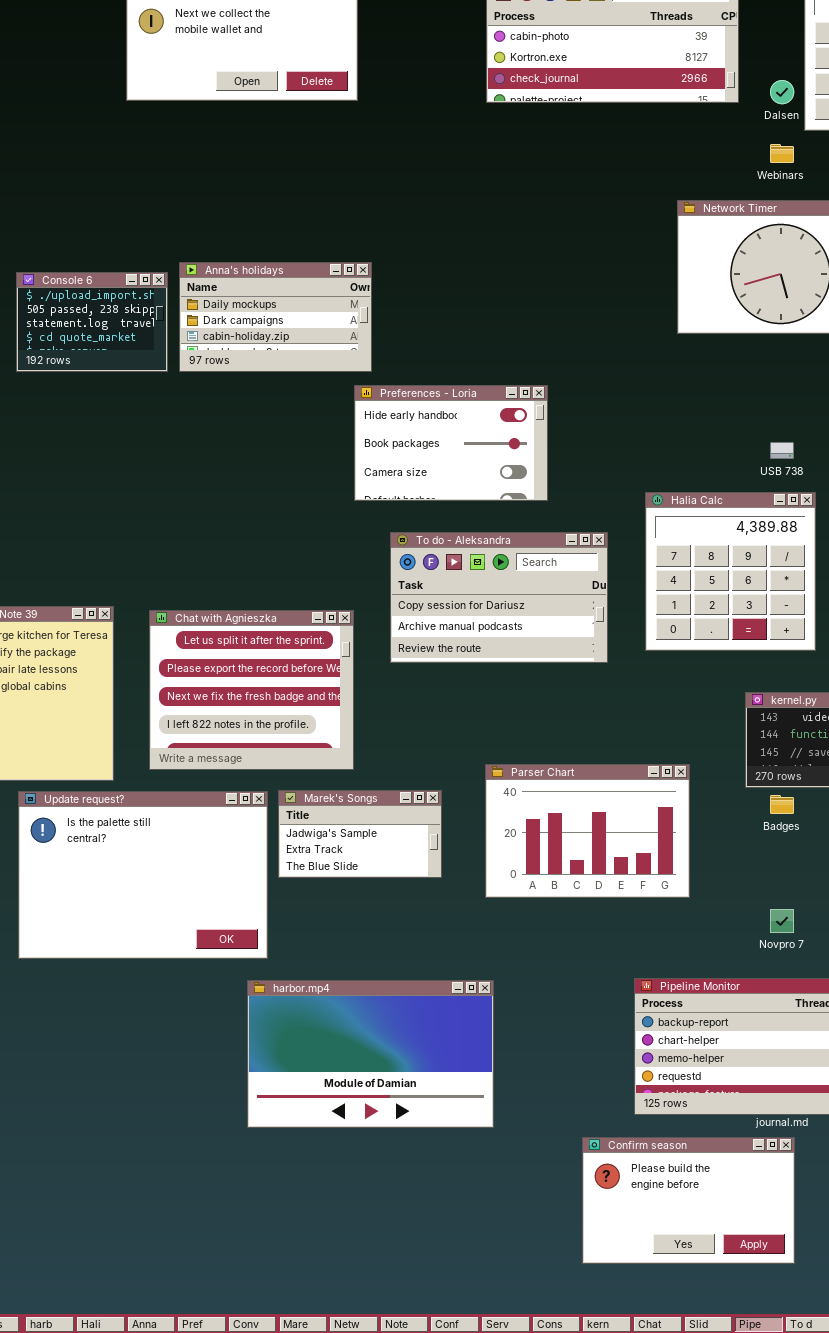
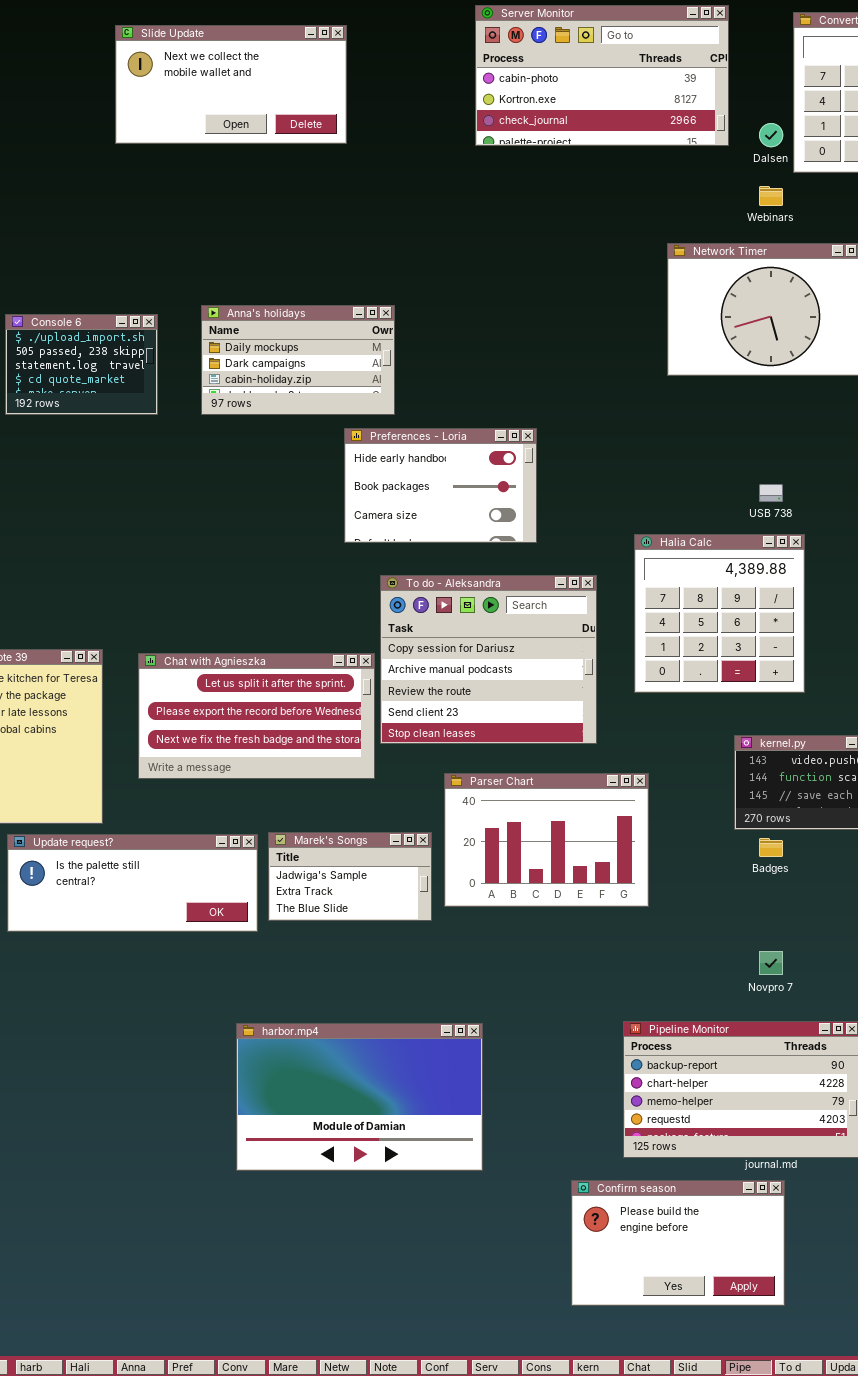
Anna's holidays: [179,262,372,372] -> [201,305,395,415], moved
To do - Aleksandra: [390,532,608,663] -> [380,575,597,744], resized
Chat with Agnieszka: [149,610,354,770] -> [138,653,375,779], resized
Parser Chart: [485,764,690,898] -> [444,773,649,907], moved
Update request?: [18,791,268,959] -> [7,834,258,932], resized

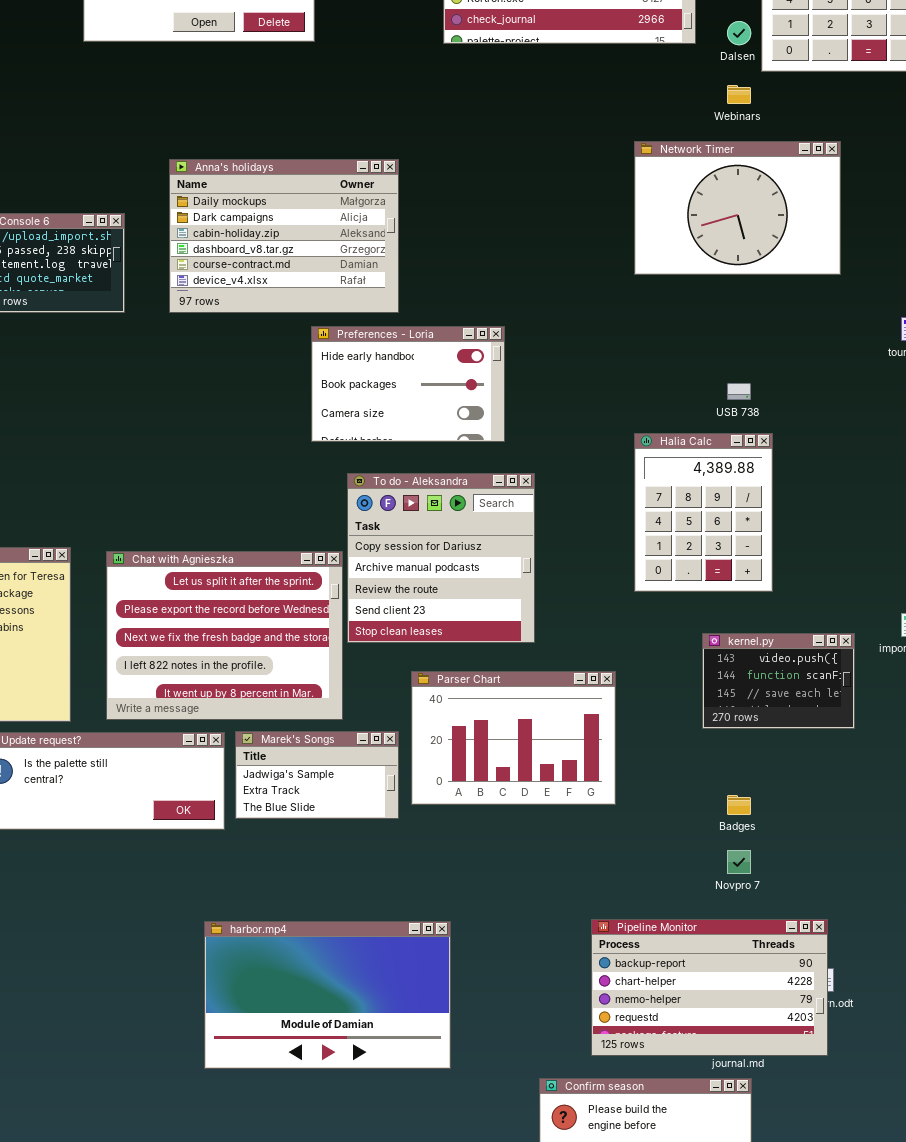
Anna's holidays: [201,305,395,415] -> [169,159,399,313], resized
Halia Calc: [634,534,805,693] -> [634,433,773,592], resized
To do - Aleksandra: [380,575,597,744] -> [347,473,535,643], resized
Chat with Agnieszka: [138,653,375,779] -> [106,551,343,720], resized
Badges: [759,838,783,857] -> [727,795,751,815], moved

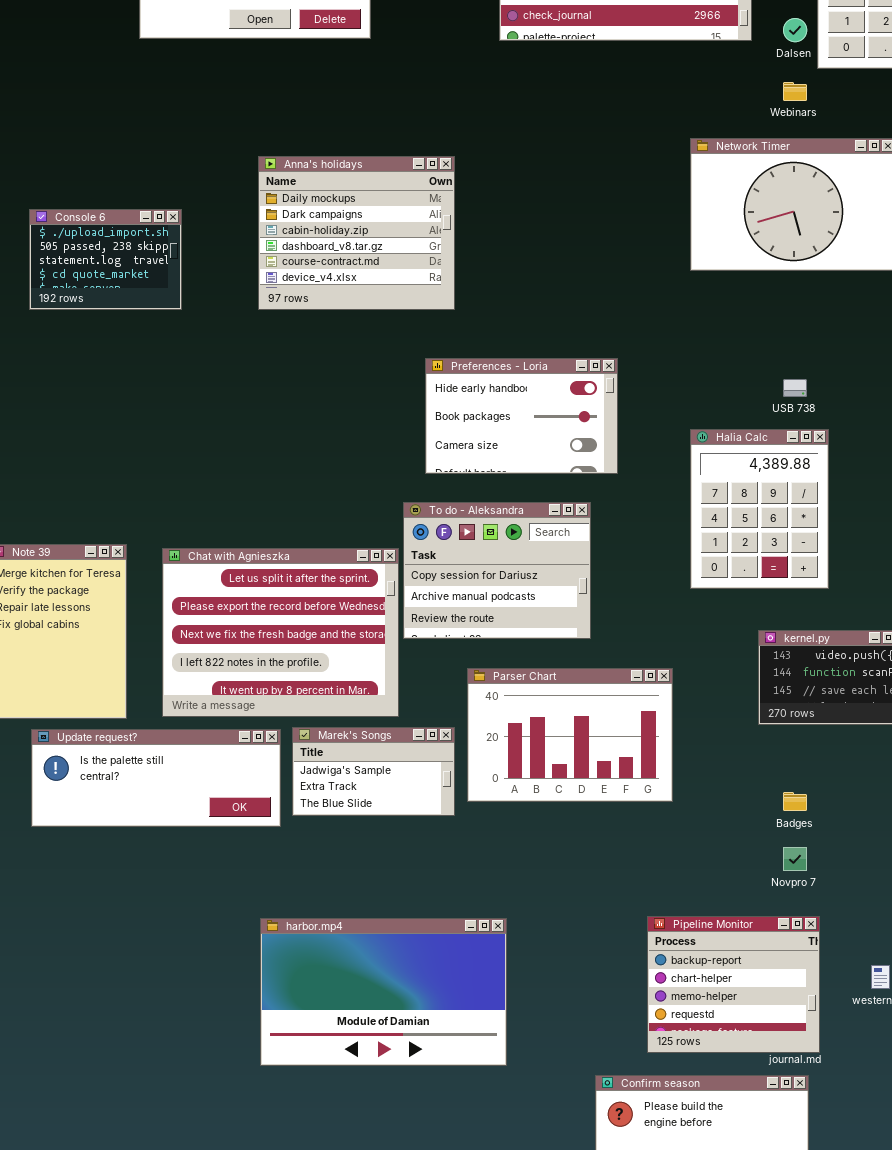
Anna's holidays: [169,159,399,313] -> [258,156,455,310], resized
Preferences - Loria: [311,326,505,442] -> [425,358,618,474], moved
To do - Aleksandra: [347,473,535,643] -> [403,502,591,639], resized
Pipeline Monitor: [591,919,828,1056] -> [647,916,820,1053], resized

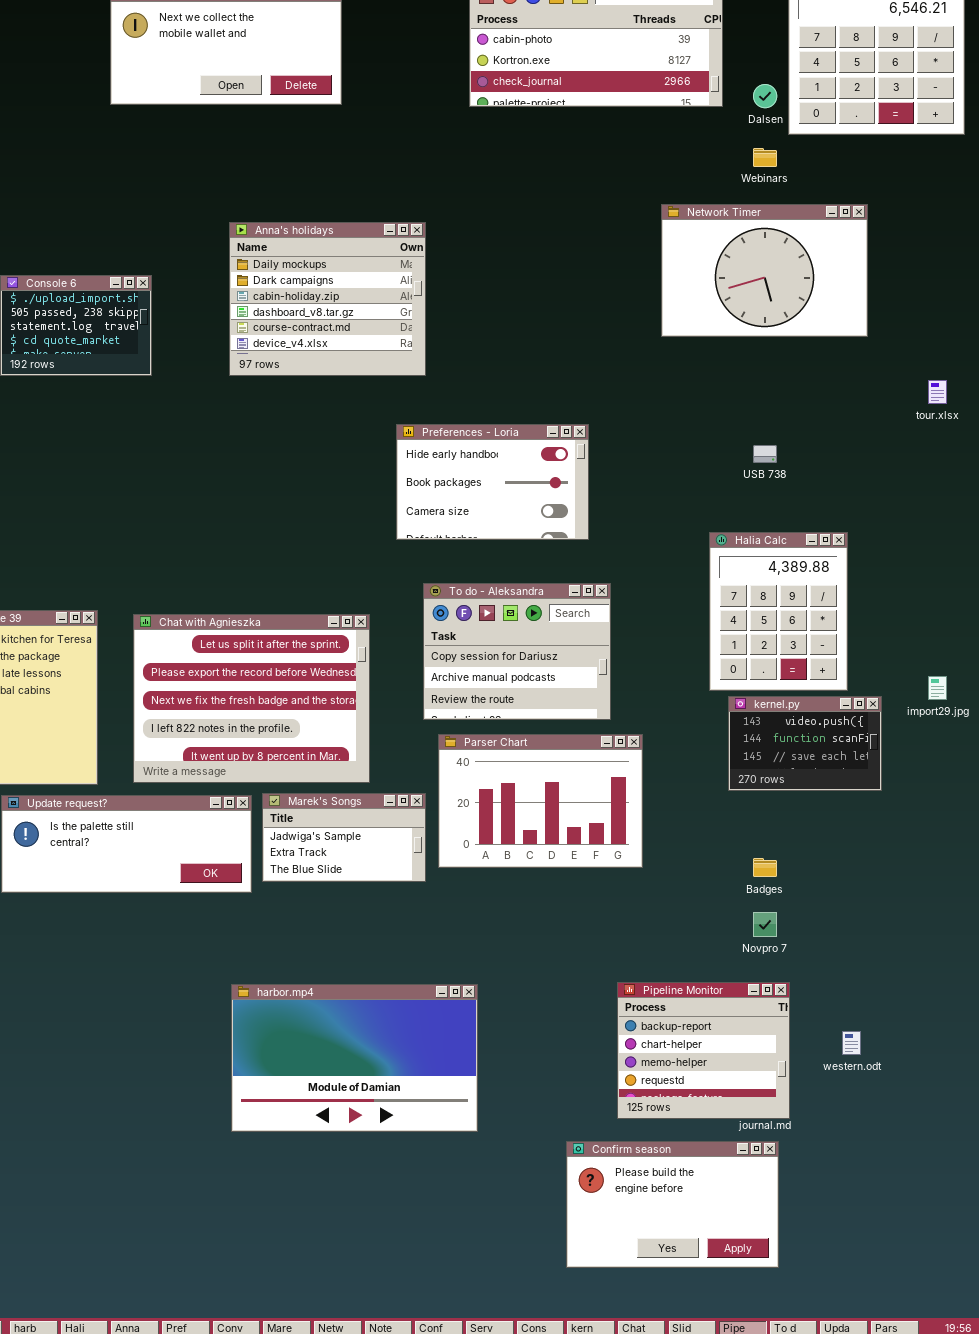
Halia Calc: [690,429,829,589] -> [709,532,848,691], moved
To do - Aleksandra: [403,502,591,639] -> [423,583,611,720], moved

